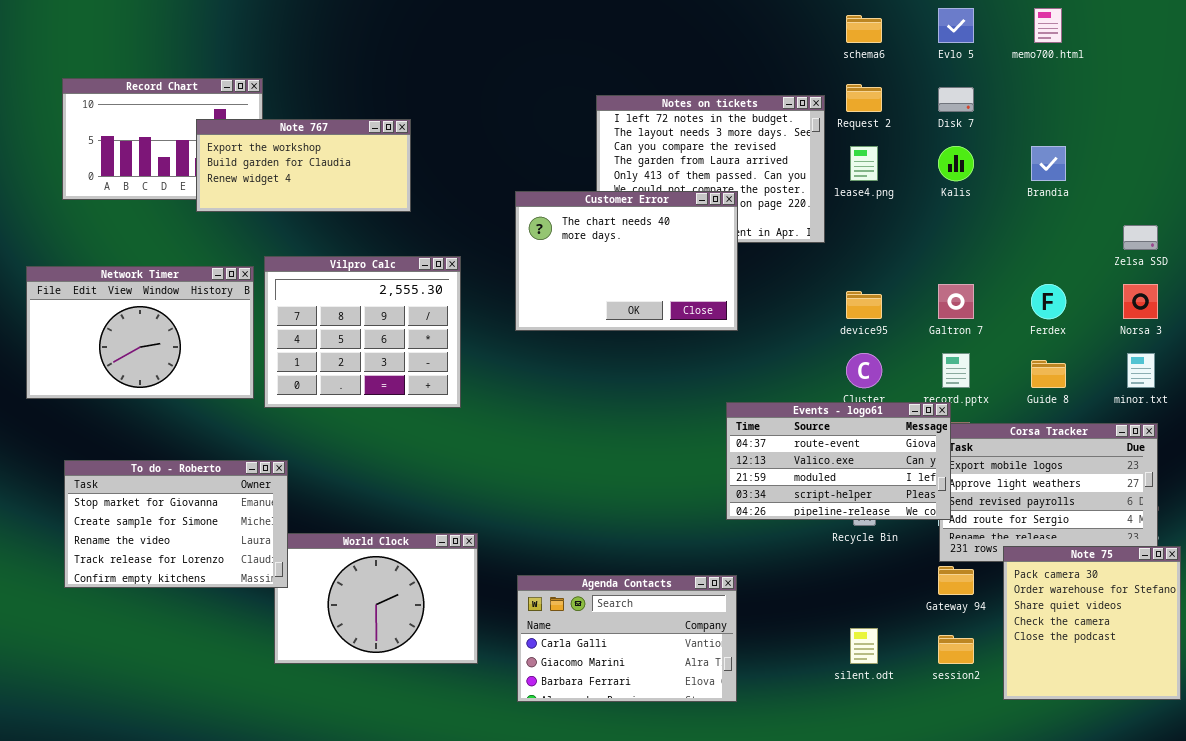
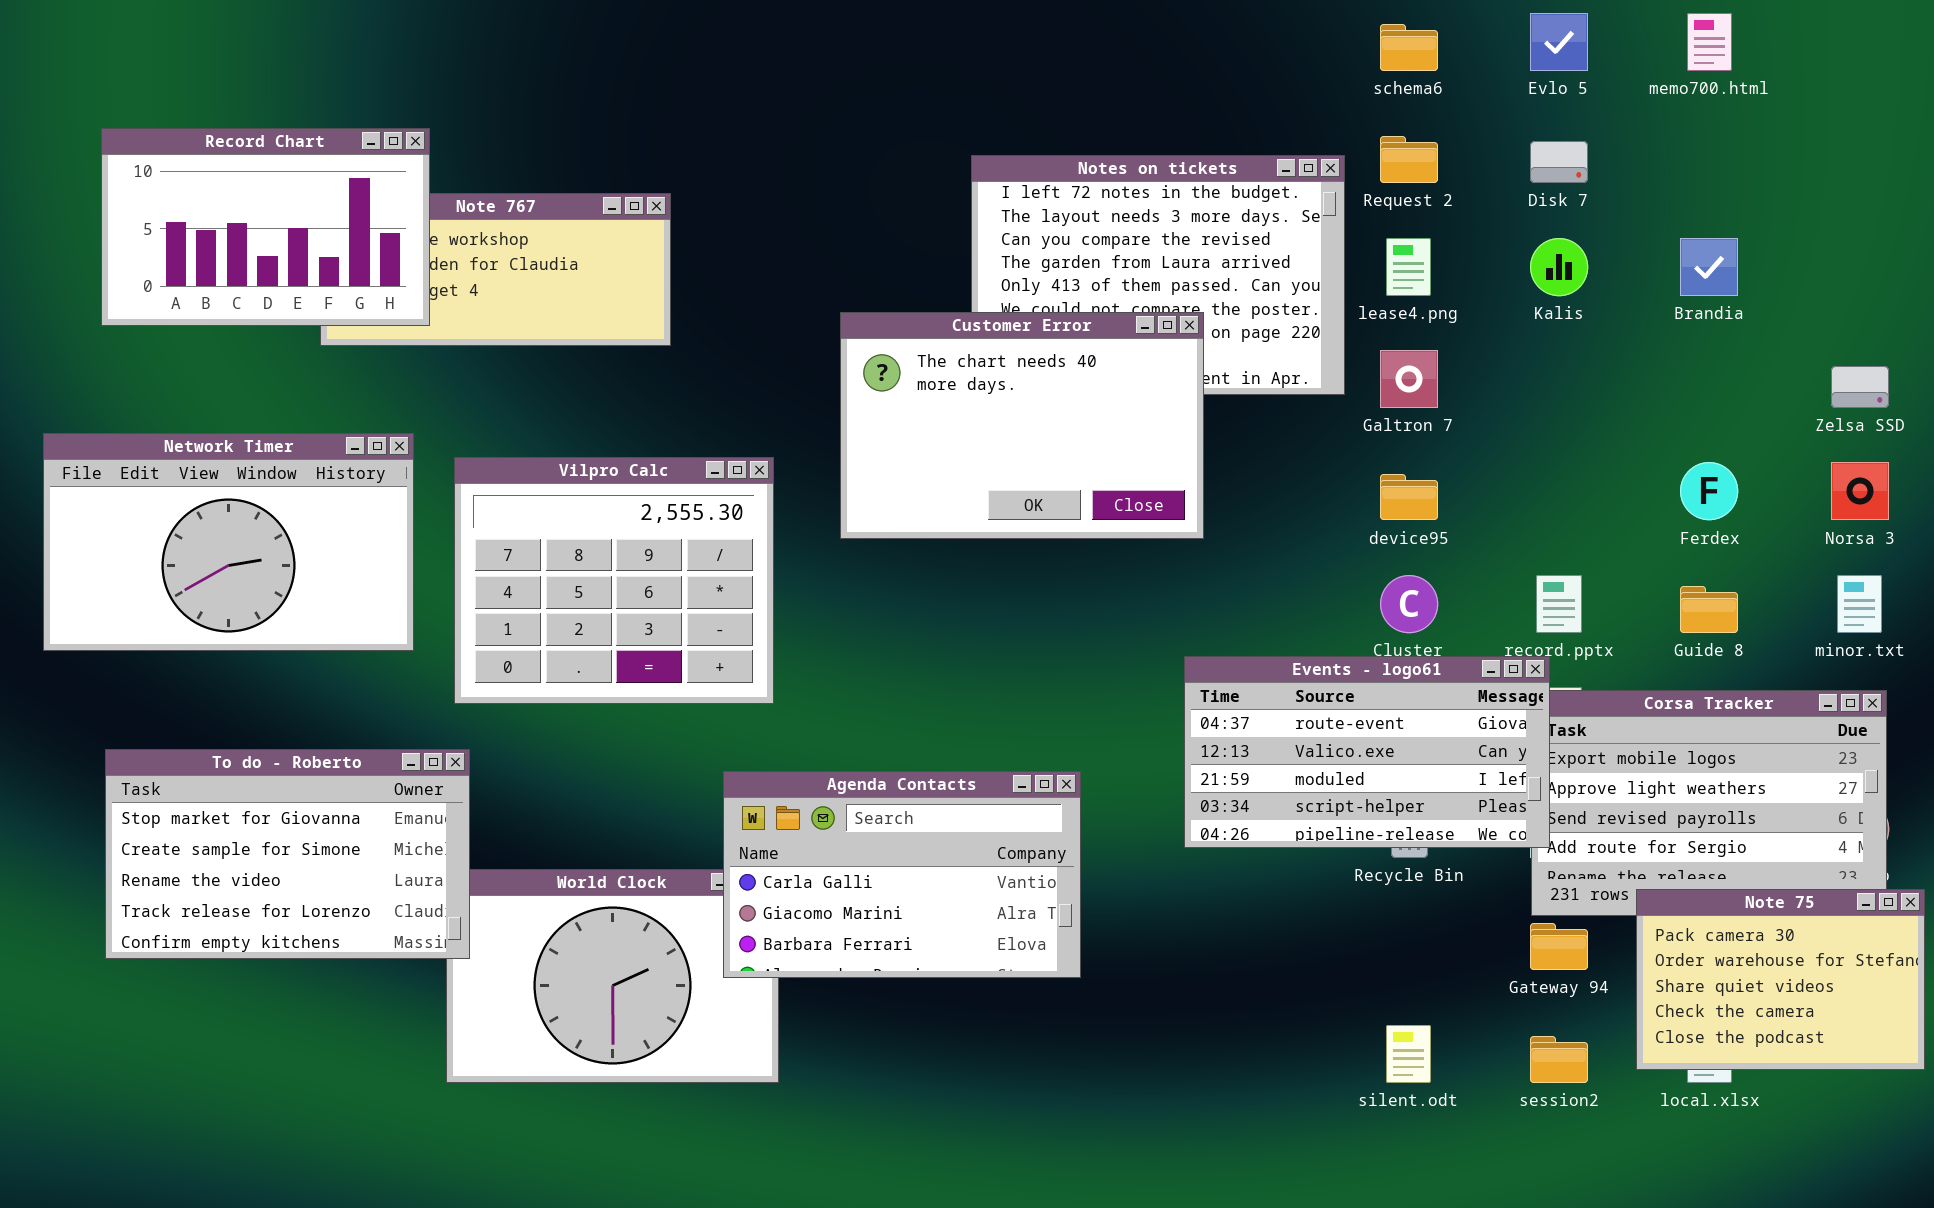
Record Chart: [62,78,263,200] -> [101,128,430,326], raised
Vilpro Calc: [264,256,461,408] -> [454,457,774,704], moved
Galtron 7: [938,284,974,319] -> [1380,350,1438,408], moved
Note 75: [1003,546,1181,700] -> [1636,889,1925,1070], resized
Agenda Contacts: [517,575,737,702] -> [723,771,1081,978], moved

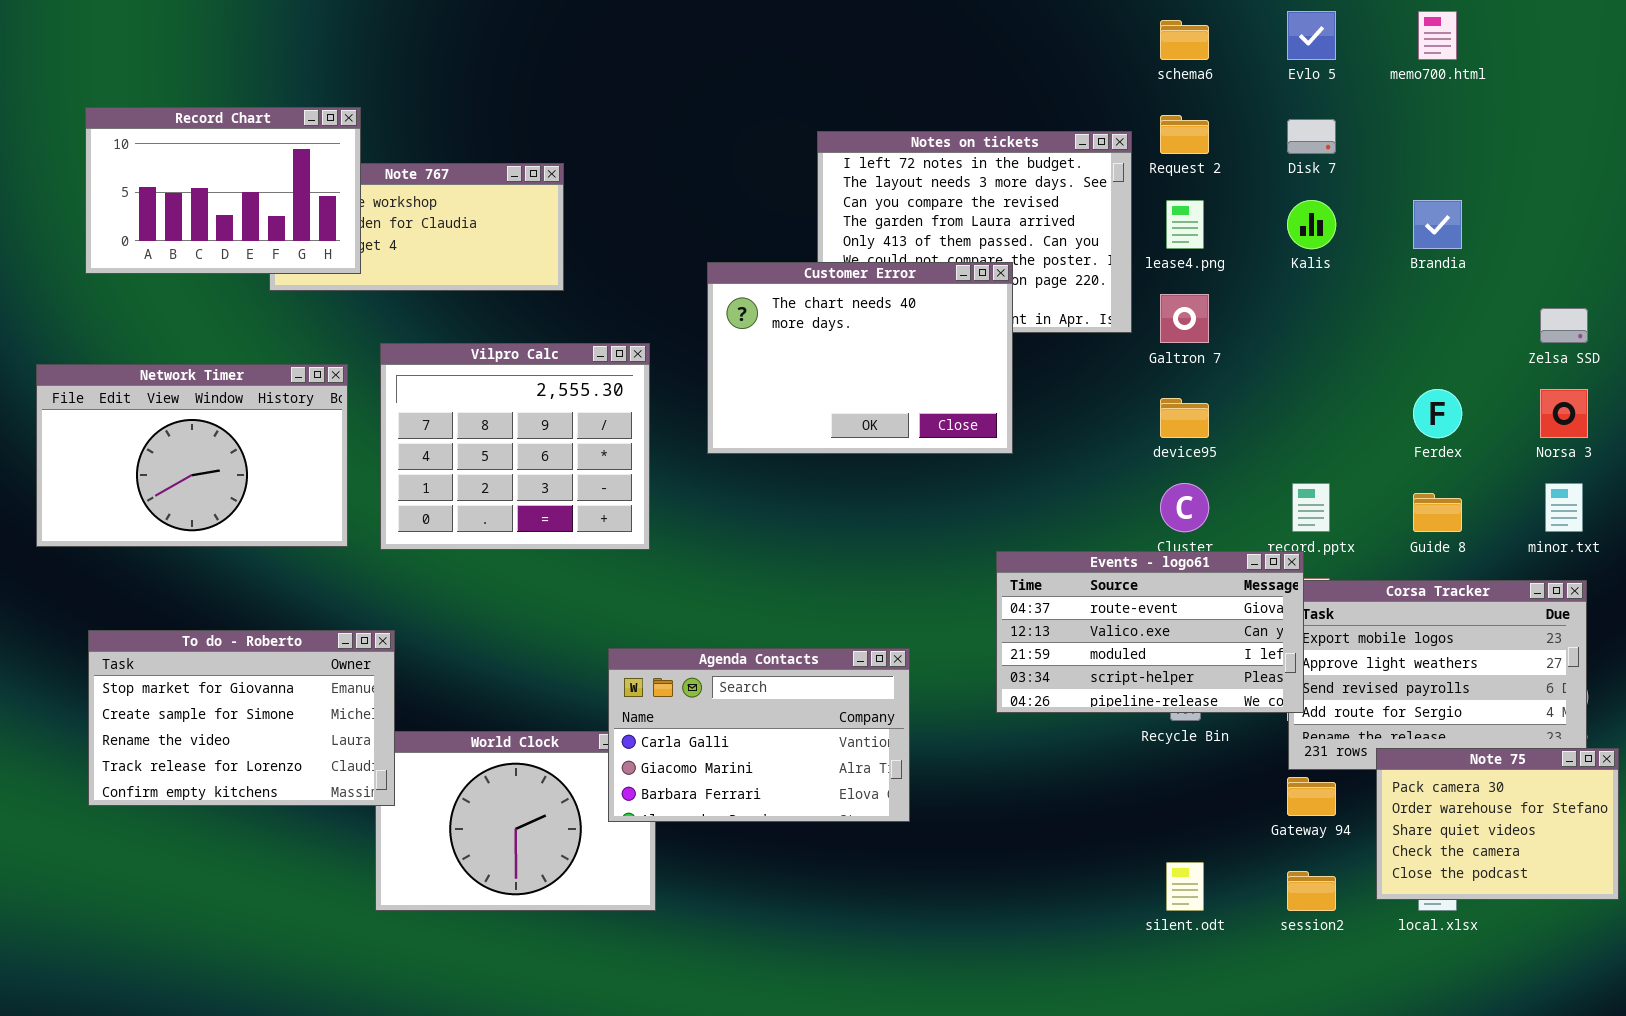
Vilpro Calc: [454,457,774,704] -> [380,343,650,550], moved

